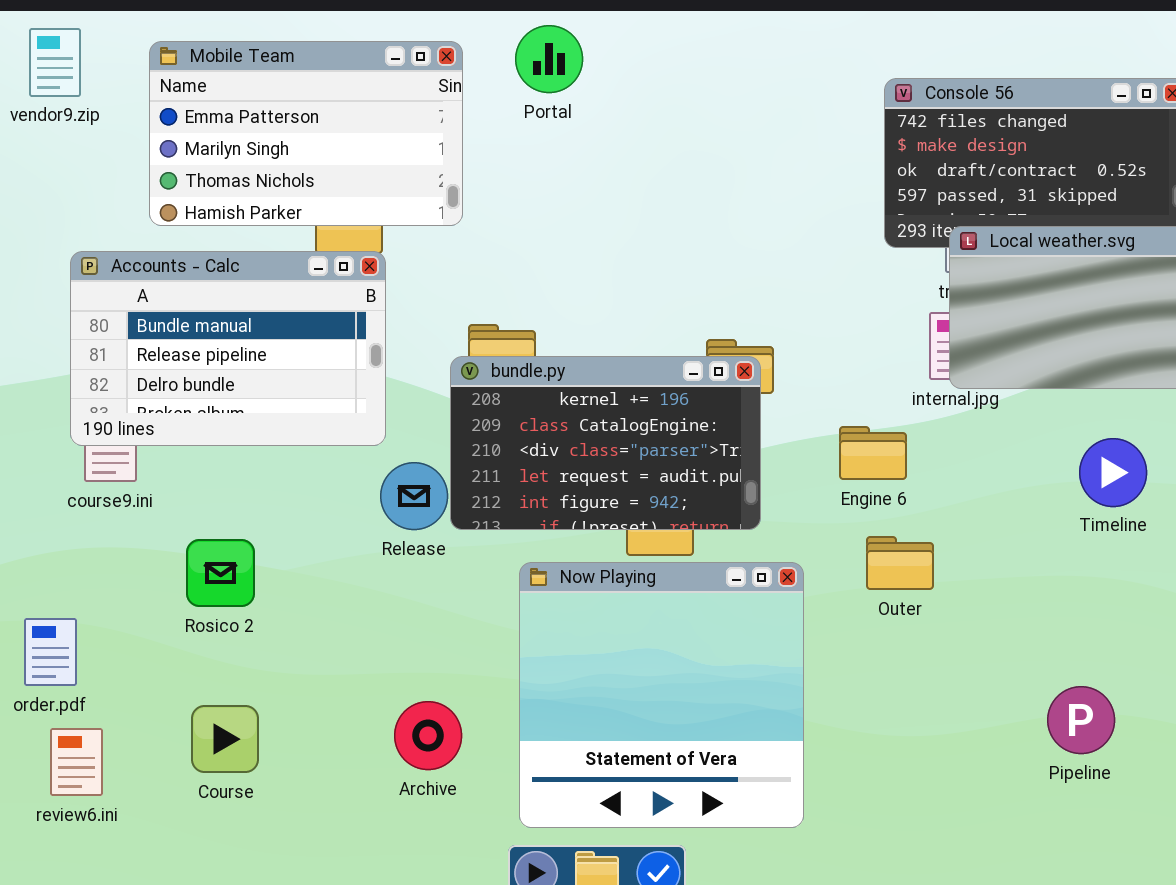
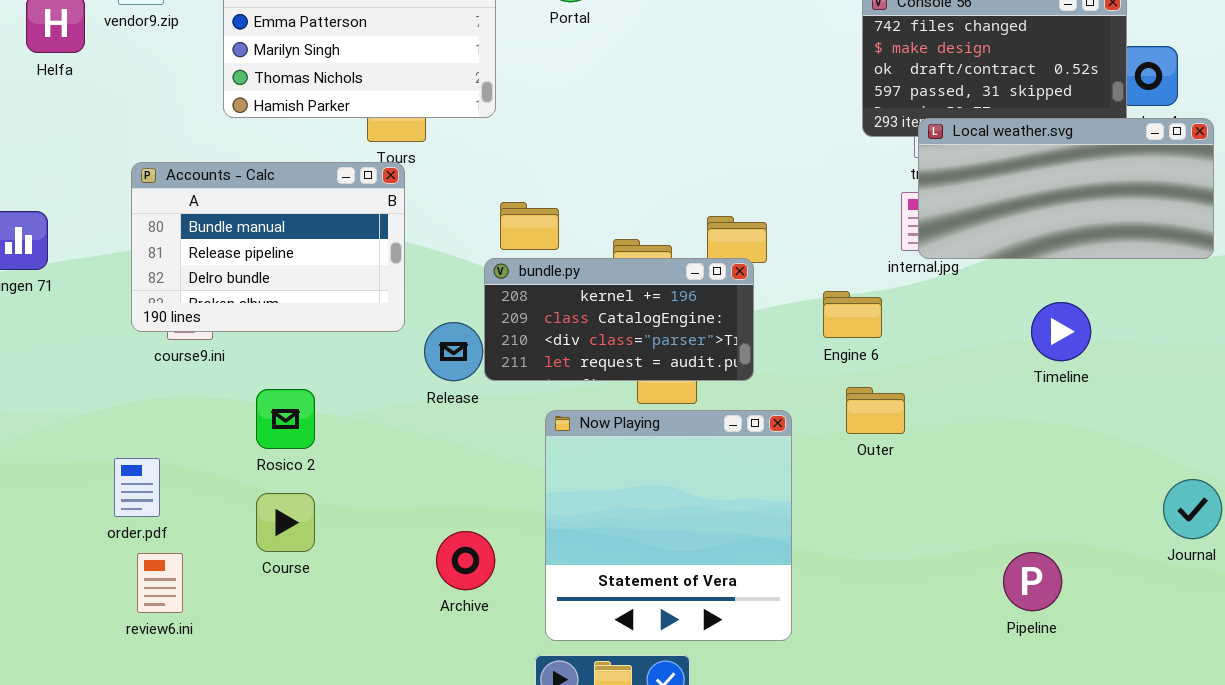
Accounts - Calc: [70,251,386,446] -> [131,162,405,332], moved
bundle.py: [450,356,761,530] -> [484,258,754,381], resized
Pipeline: [1047,686,1115,754] -> [1003,552,1062,611], moved
Course: [191,705,259,773] -> [256,493,315,552], moved

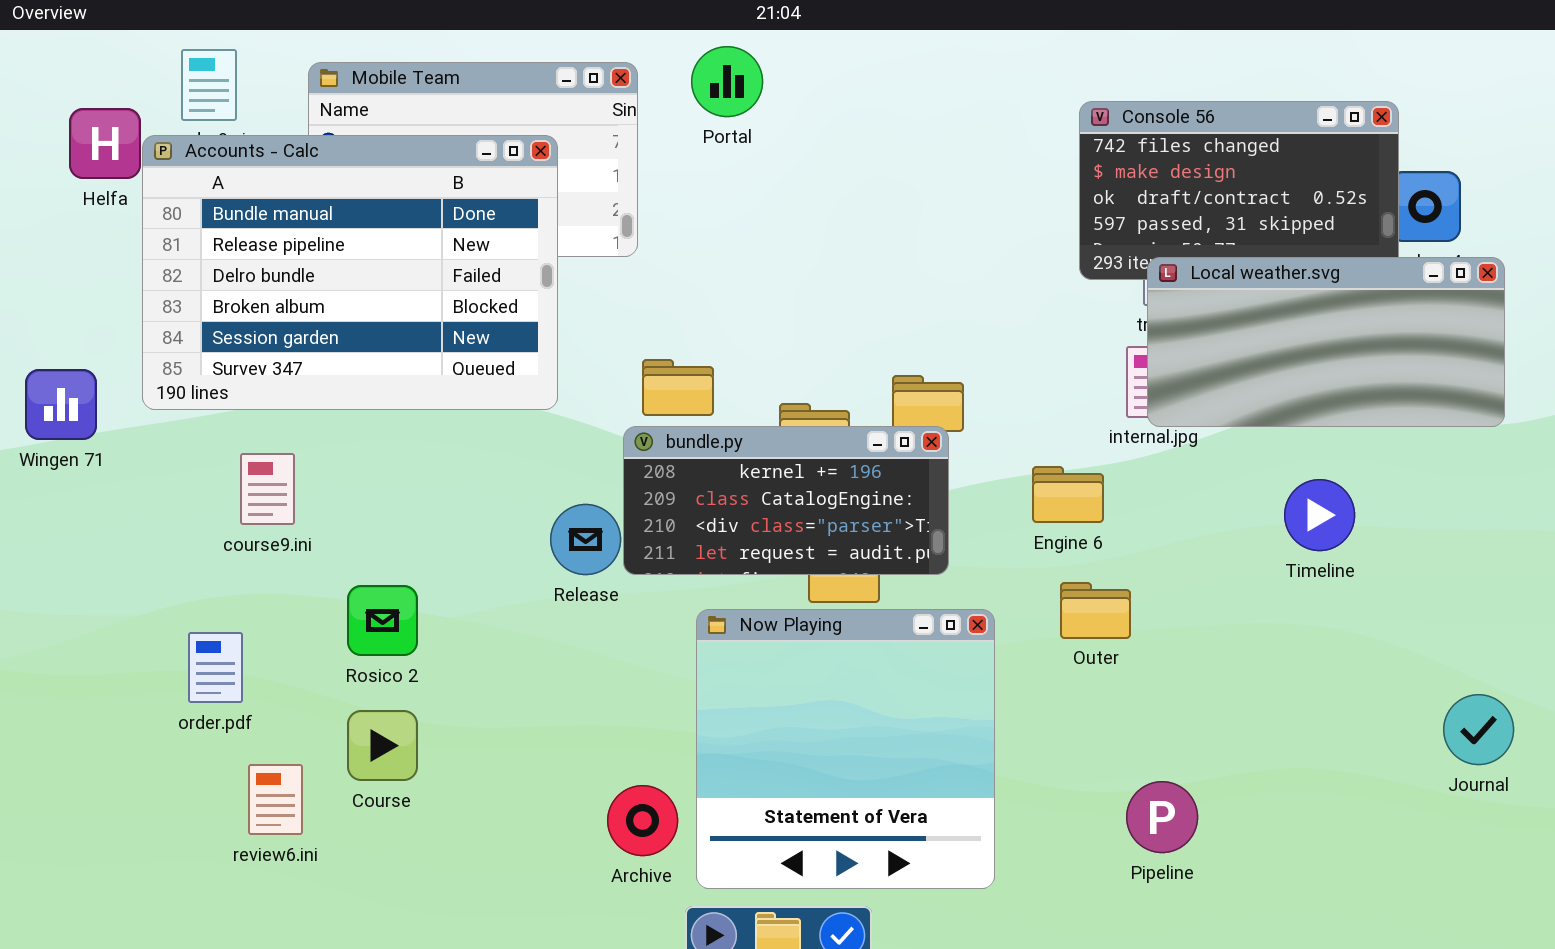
Accounts - Calc: [131,162,405,332] -> [142,135,558,410], moved, resized
order.pdf: [114,458,160,517] -> [188,632,243,703], moved
Archive: [436,531,495,590] -> [607,785,678,856], moved
Pipeline: [1003,552,1062,611] -> [1126,781,1198,853], moved
review6.ini: [137,553,183,613] -> [248,764,303,835], moved

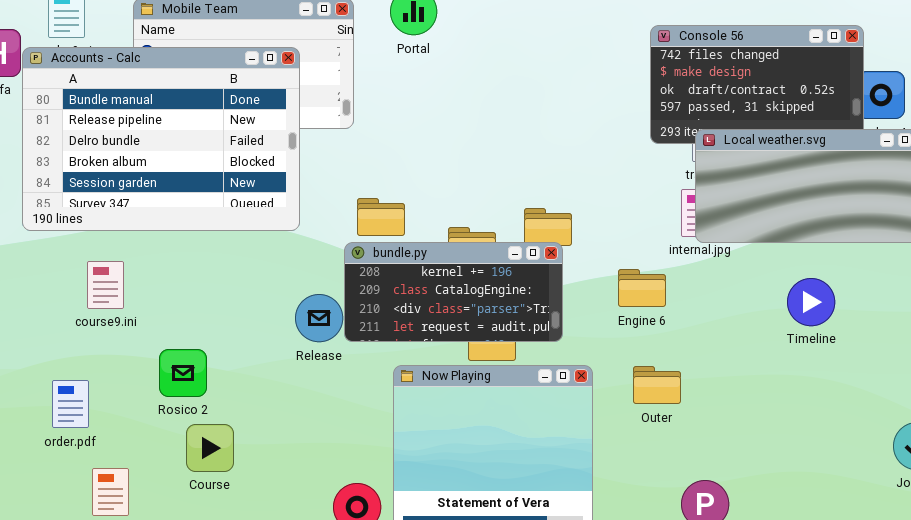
Outer: [1060,582,1131,639] -> [633,366,681,404], moved
Course: [347,710,418,781] -> [186,424,234,472], moved

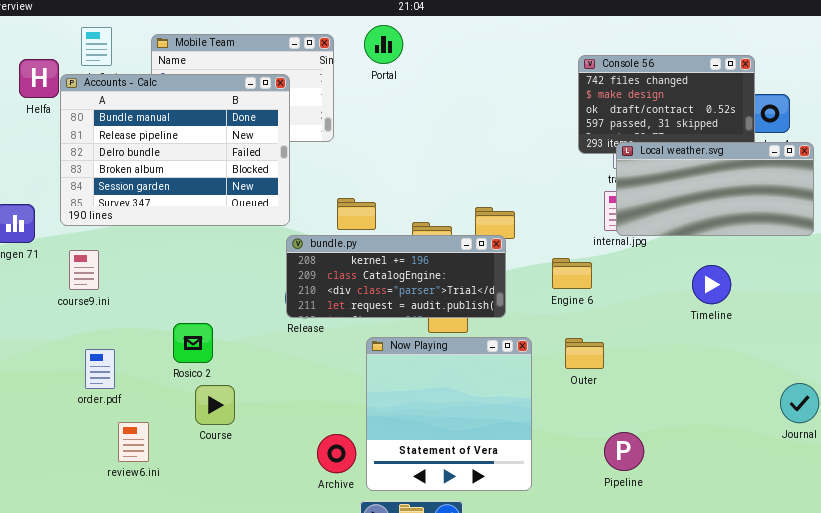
bundle.py: [344,242,563,342] -> [286,235,506,318], resized
course9.ini: [87,261,124,309] -> [69,250,99,290], moved

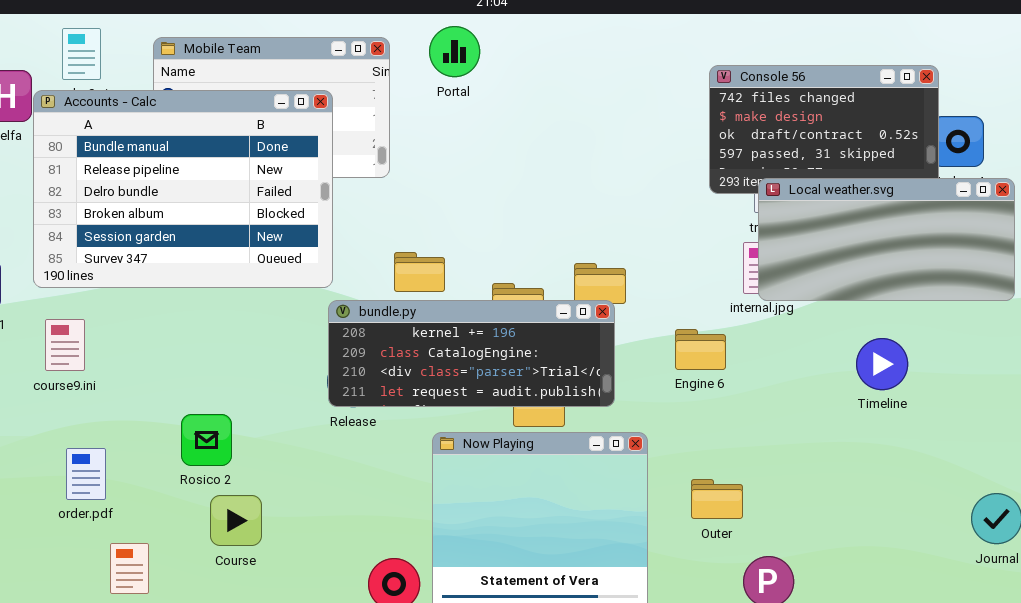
Outer: [565,338,604,369] -> [691,479,743,519], moved

